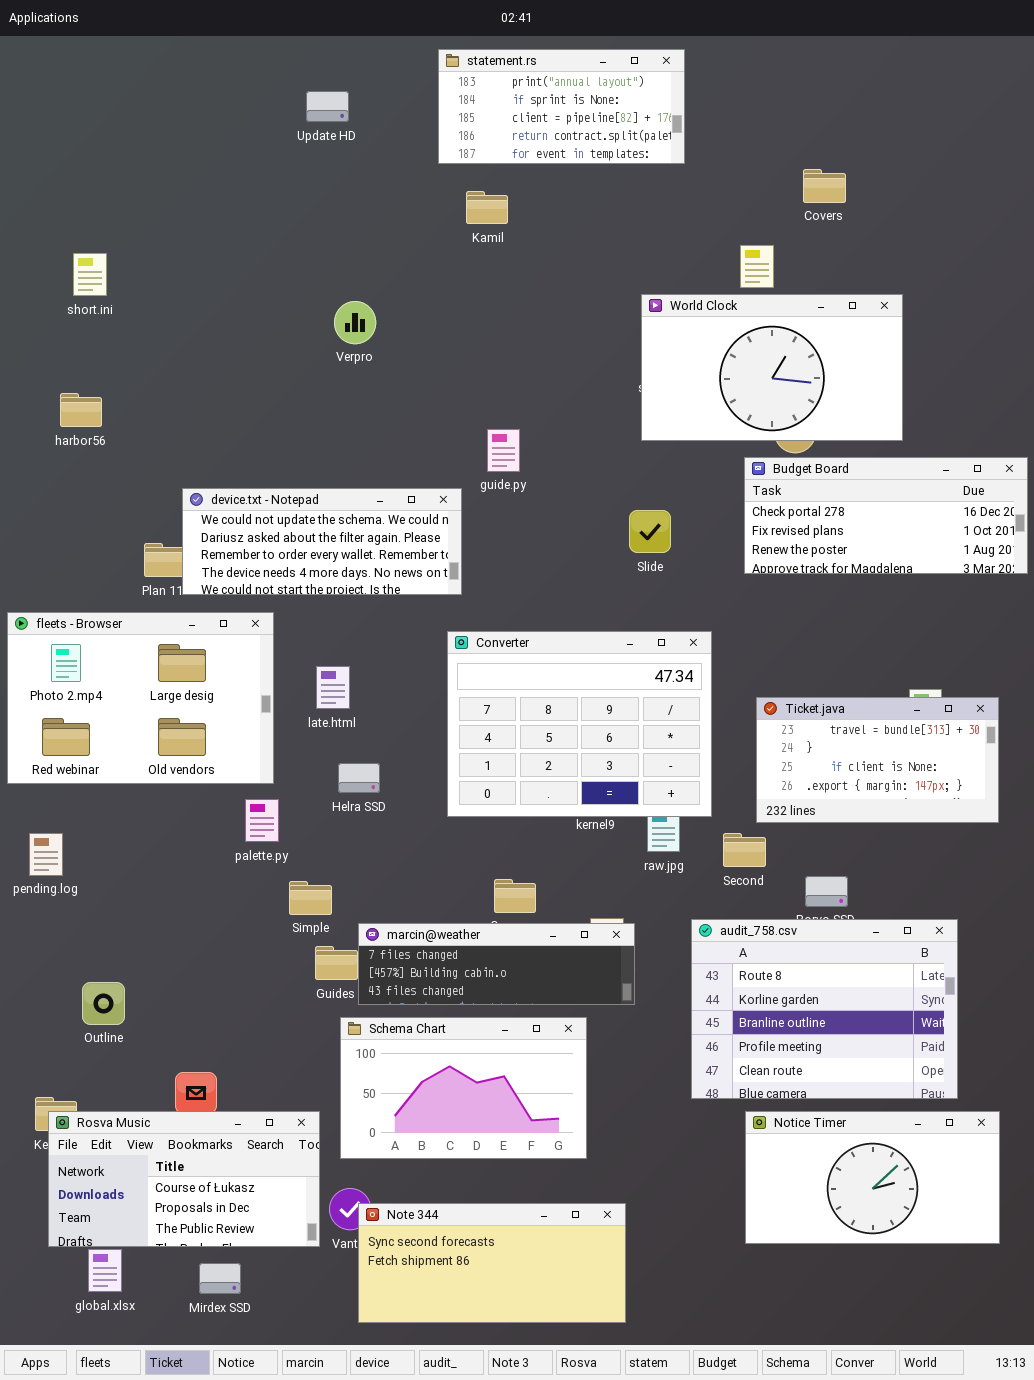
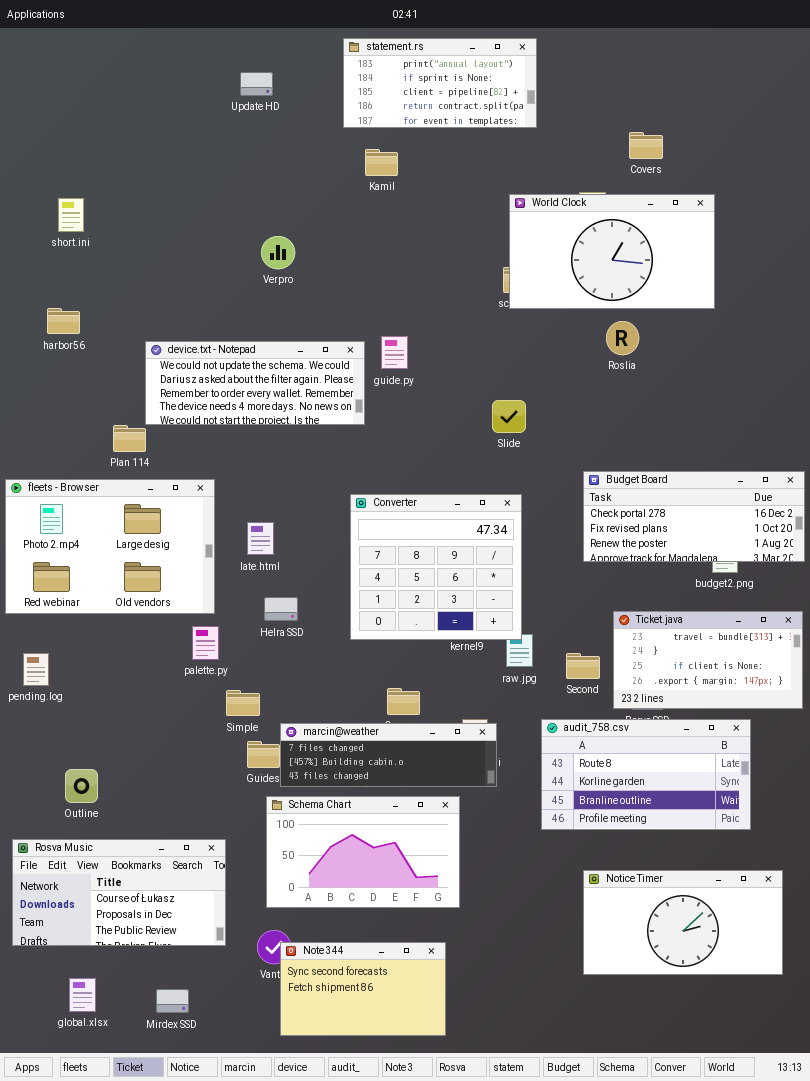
World Clock: [641,294,903,441] -> [509,194,715,309], moved
Budget Board: [744,457,1028,574] -> [583,471,805,562], moved
device.txt - Notepad: [182,488,462,595] -> [145,341,365,425], moved
Converter: [447,631,712,817] -> [350,494,522,640], resized
Ticket.java: [756,697,999,823] -> [613,611,803,709], moved
audit_758.csv: [691,919,958,1099] -> [541,719,751,830], resized
Rosva Music: [48,1111,320,1247] -> [12,839,226,946], moved
Note 344: [358,1203,626,1323] -> [280,942,446,1036], resized

